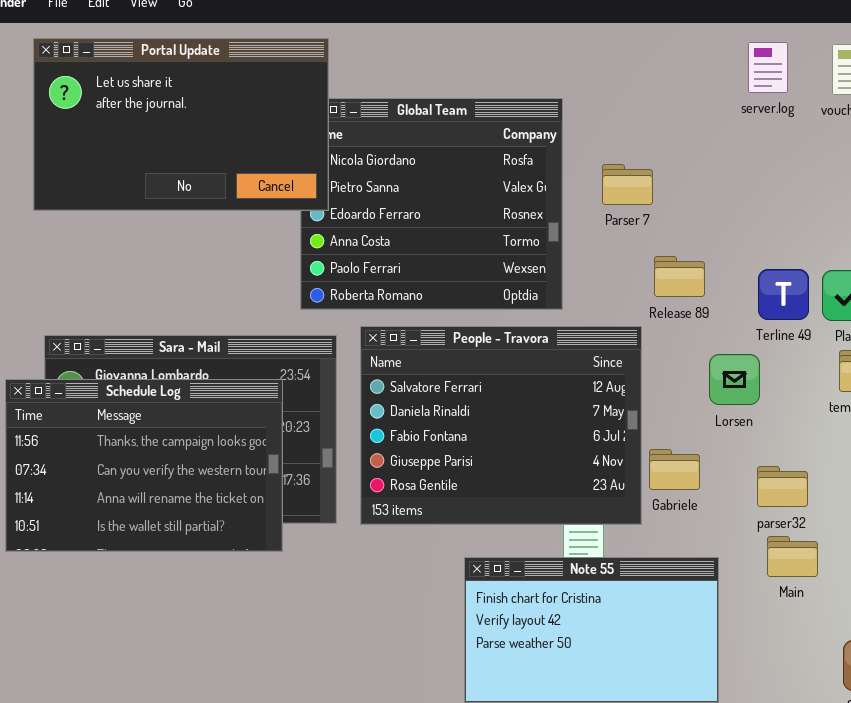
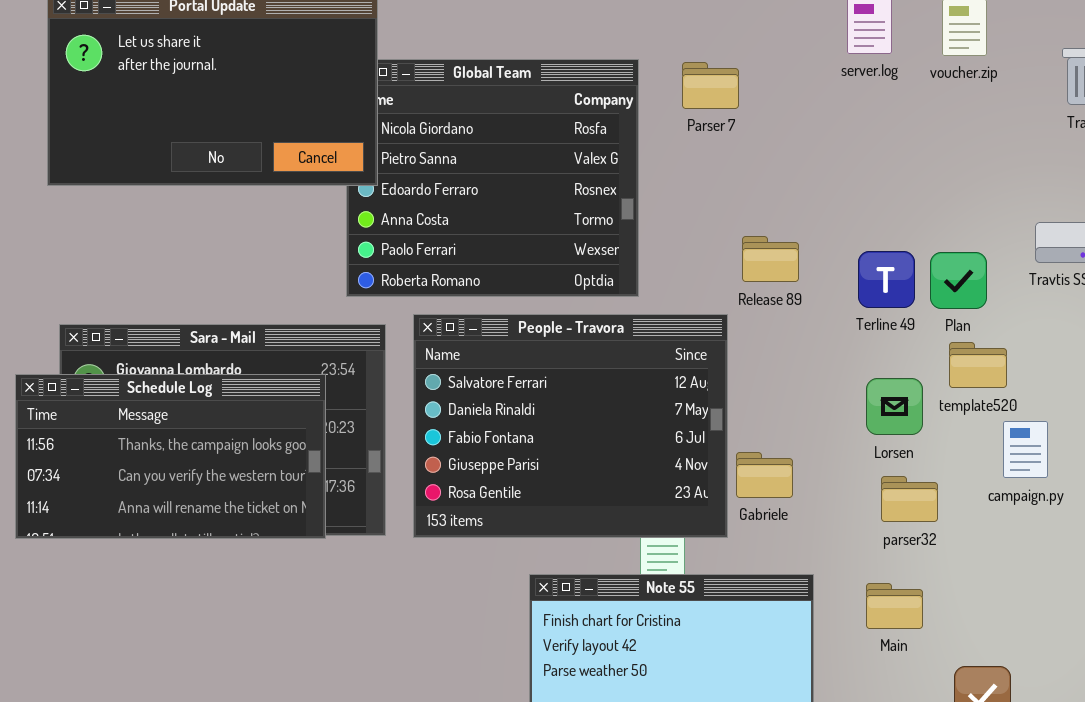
Parser 7: [602,164,653,205] -> [682,62,739,109], moved
Lorsen: [709,354,760,405] -> [866,378,923,435], moved
Schedule Log: [5,379,283,552] -> [15,374,326,539], resized
parser32: [757,466,808,507] -> [881,476,938,522], moved
Main: [767,536,818,577] -> [866,583,923,629], moved

